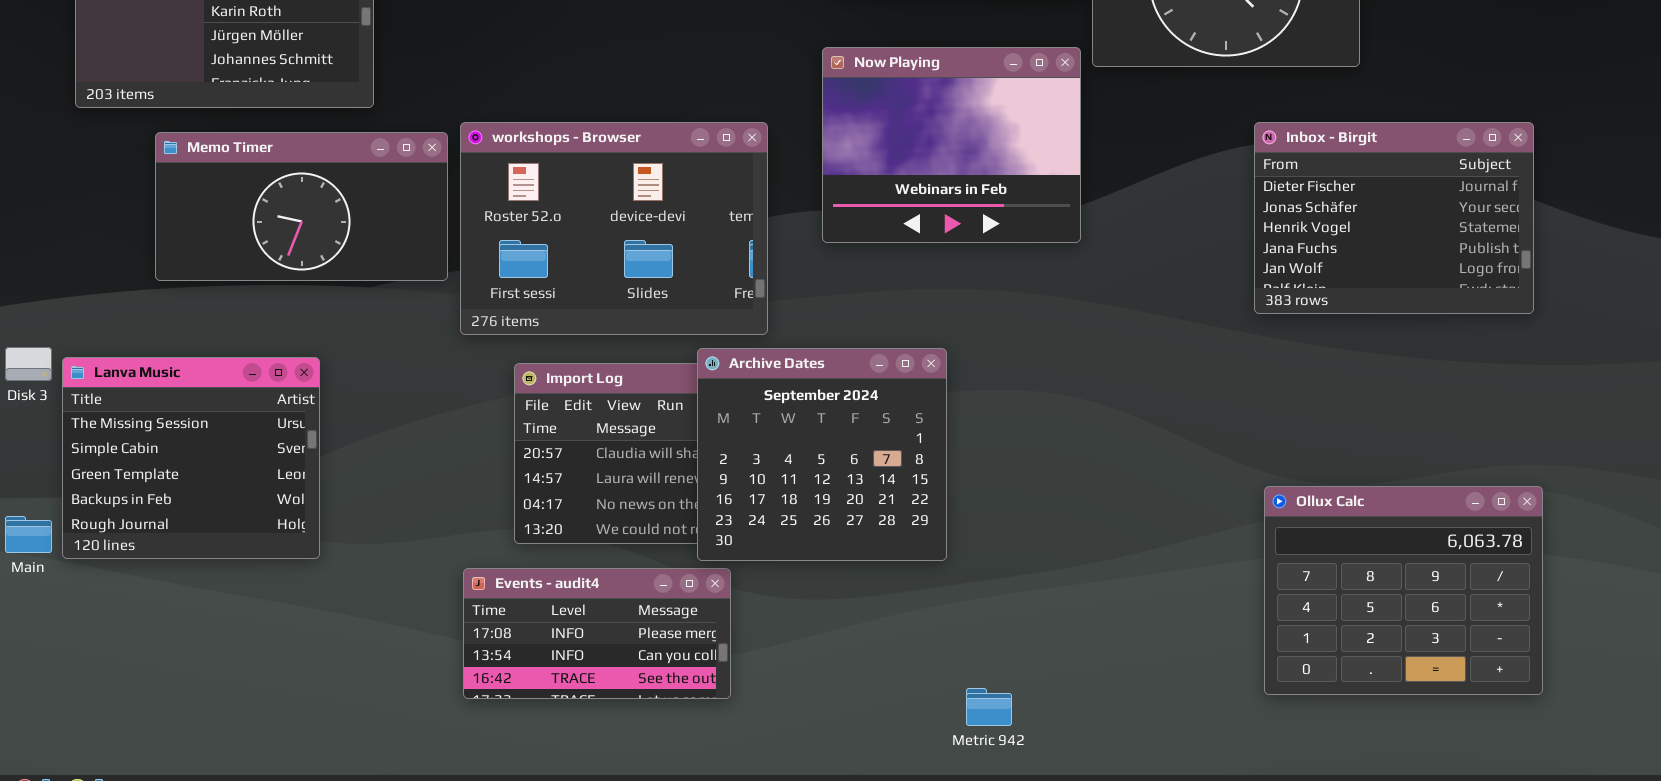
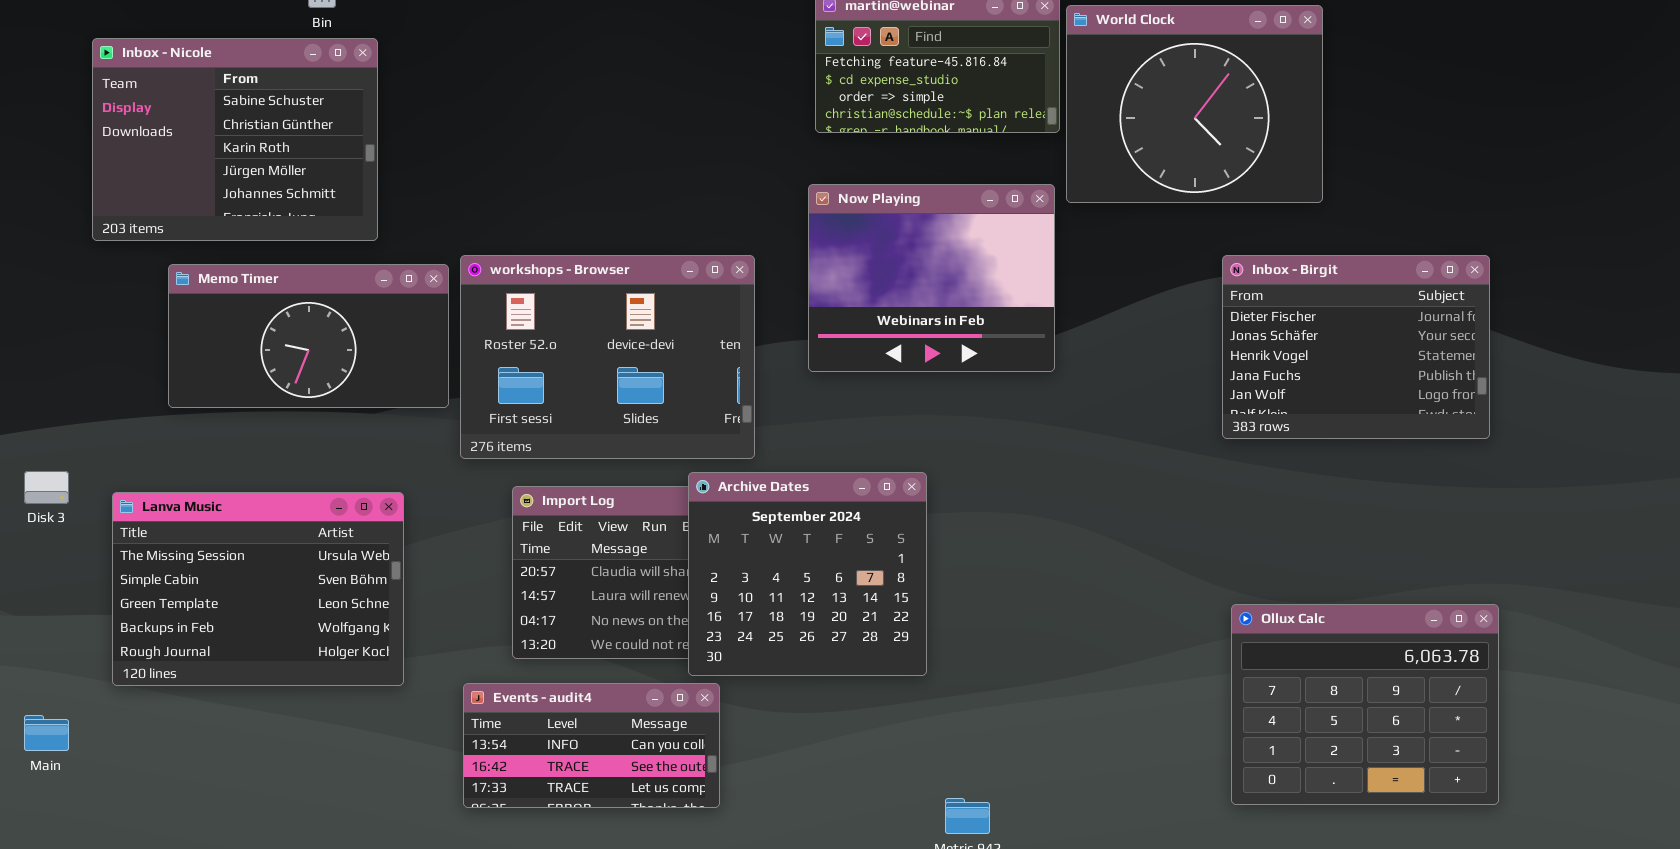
Lanva Music: [62,357,320,559] -> [112,492,404,686], moved, resized
Main: [5,516,52,553] -> [24,715,69,751], moved
Events - audit4: [463,568,731,699] -> [463,683,720,808], scrolled down 1 row

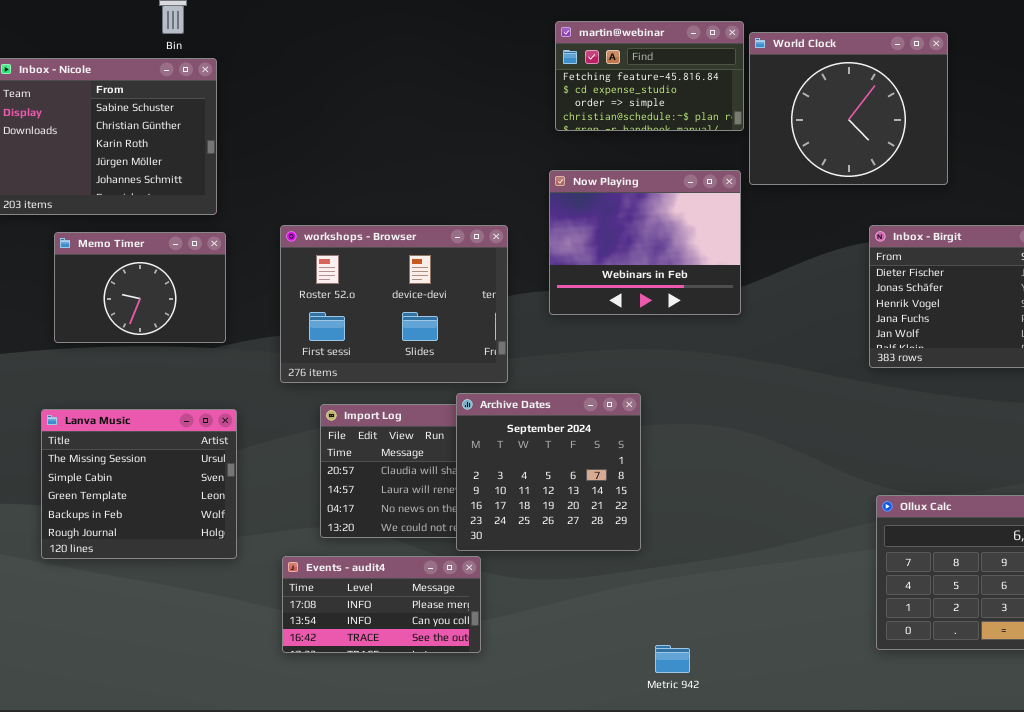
Memo Timer: [168,264,449,408] -> [54,232,226,343], resized
Lanva Music: [112,492,404,686] -> [41,409,237,559], resized
Events - audit4: [463,683,720,808] -> [282,556,481,653], scrolled up 1 row

